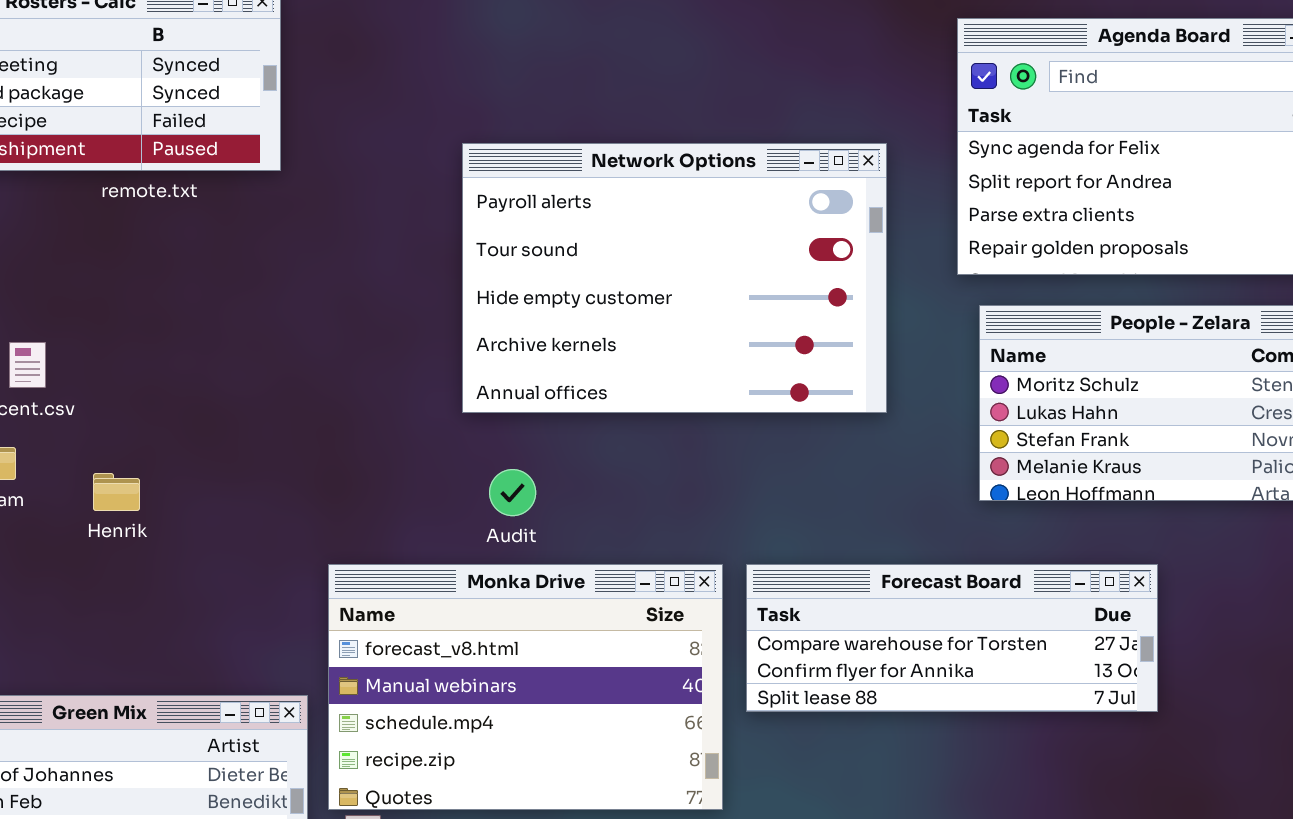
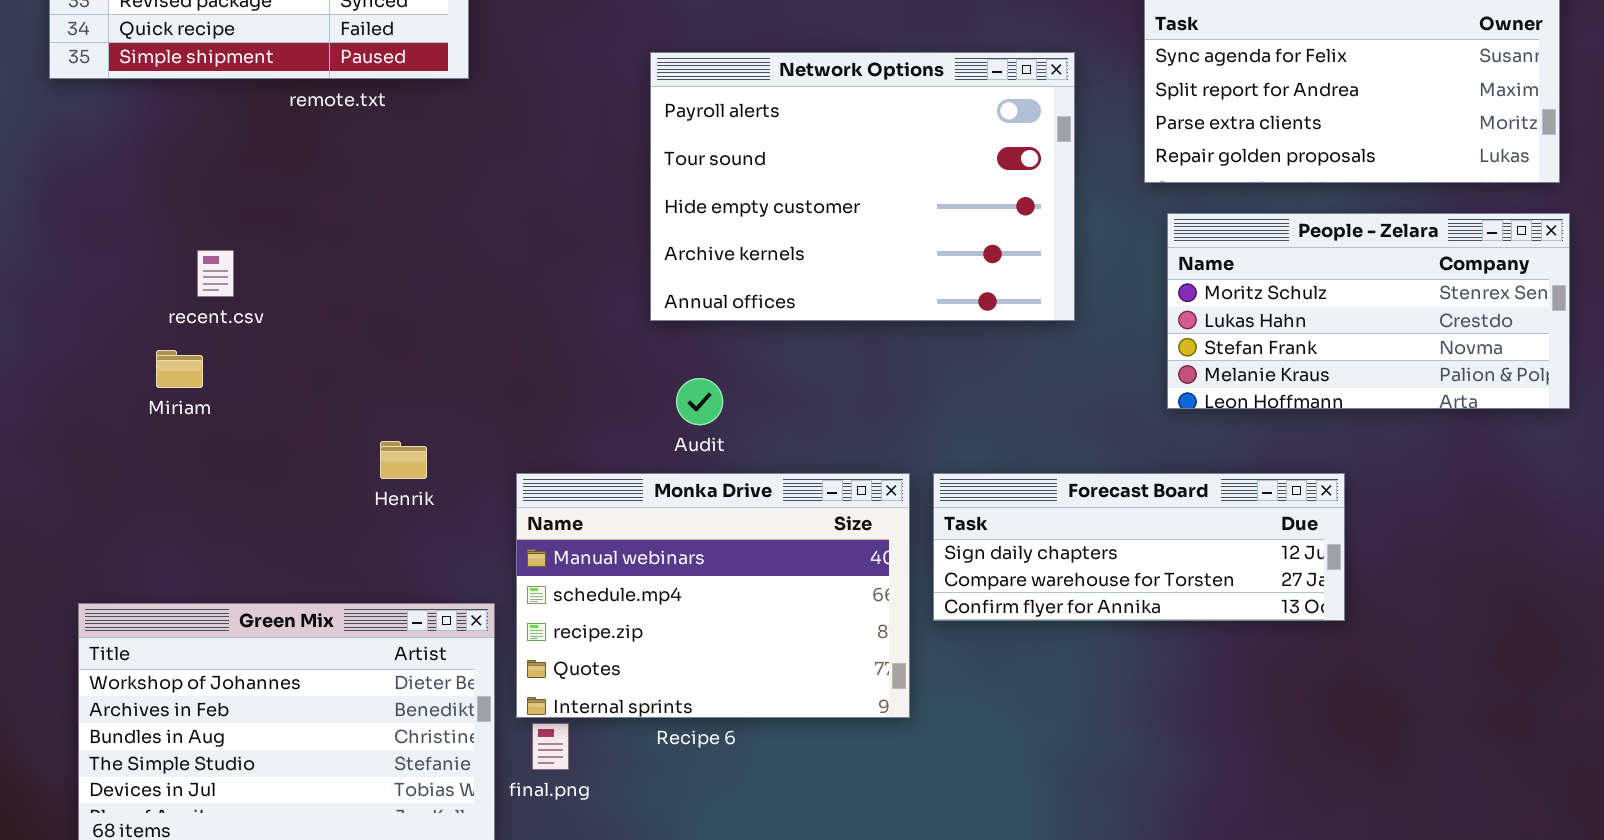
Henrik: [93,473,140,511] -> [380,441,427,479], moved
Monka Drive: [328,564,723,810] -> [516,473,910,718], scrolled down 1 row
Forecast Board: [746,564,1158,712] -> [933,473,1345,621], scrolled up 1 row

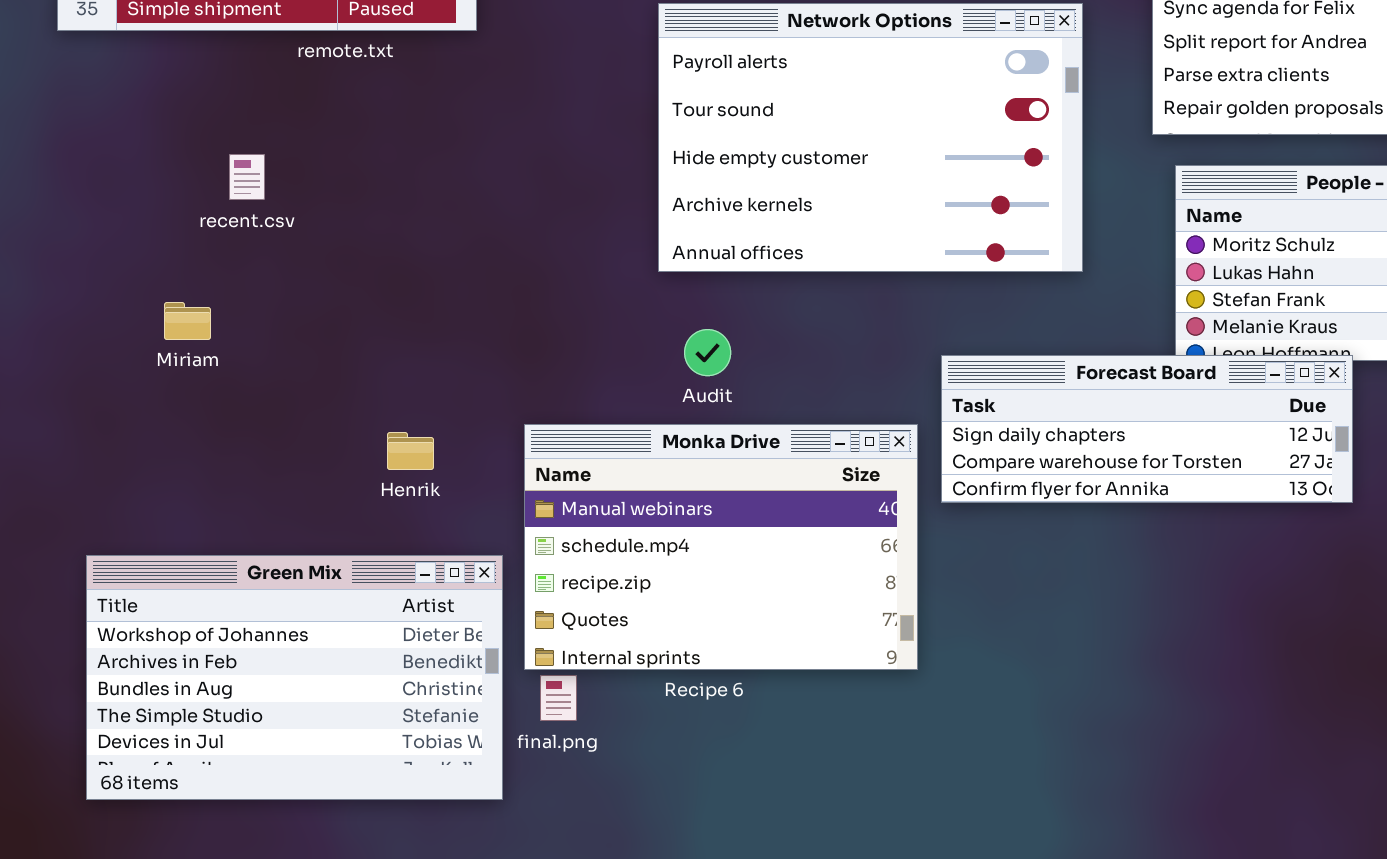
recent.csv: [197,250,234,297] -> [229,154,265,200], moved
Henrik: [380,441,427,479] -> [387,432,434,470], moved
Forecast Board: [933,473,1345,621] -> [941,355,1353,503], moved

